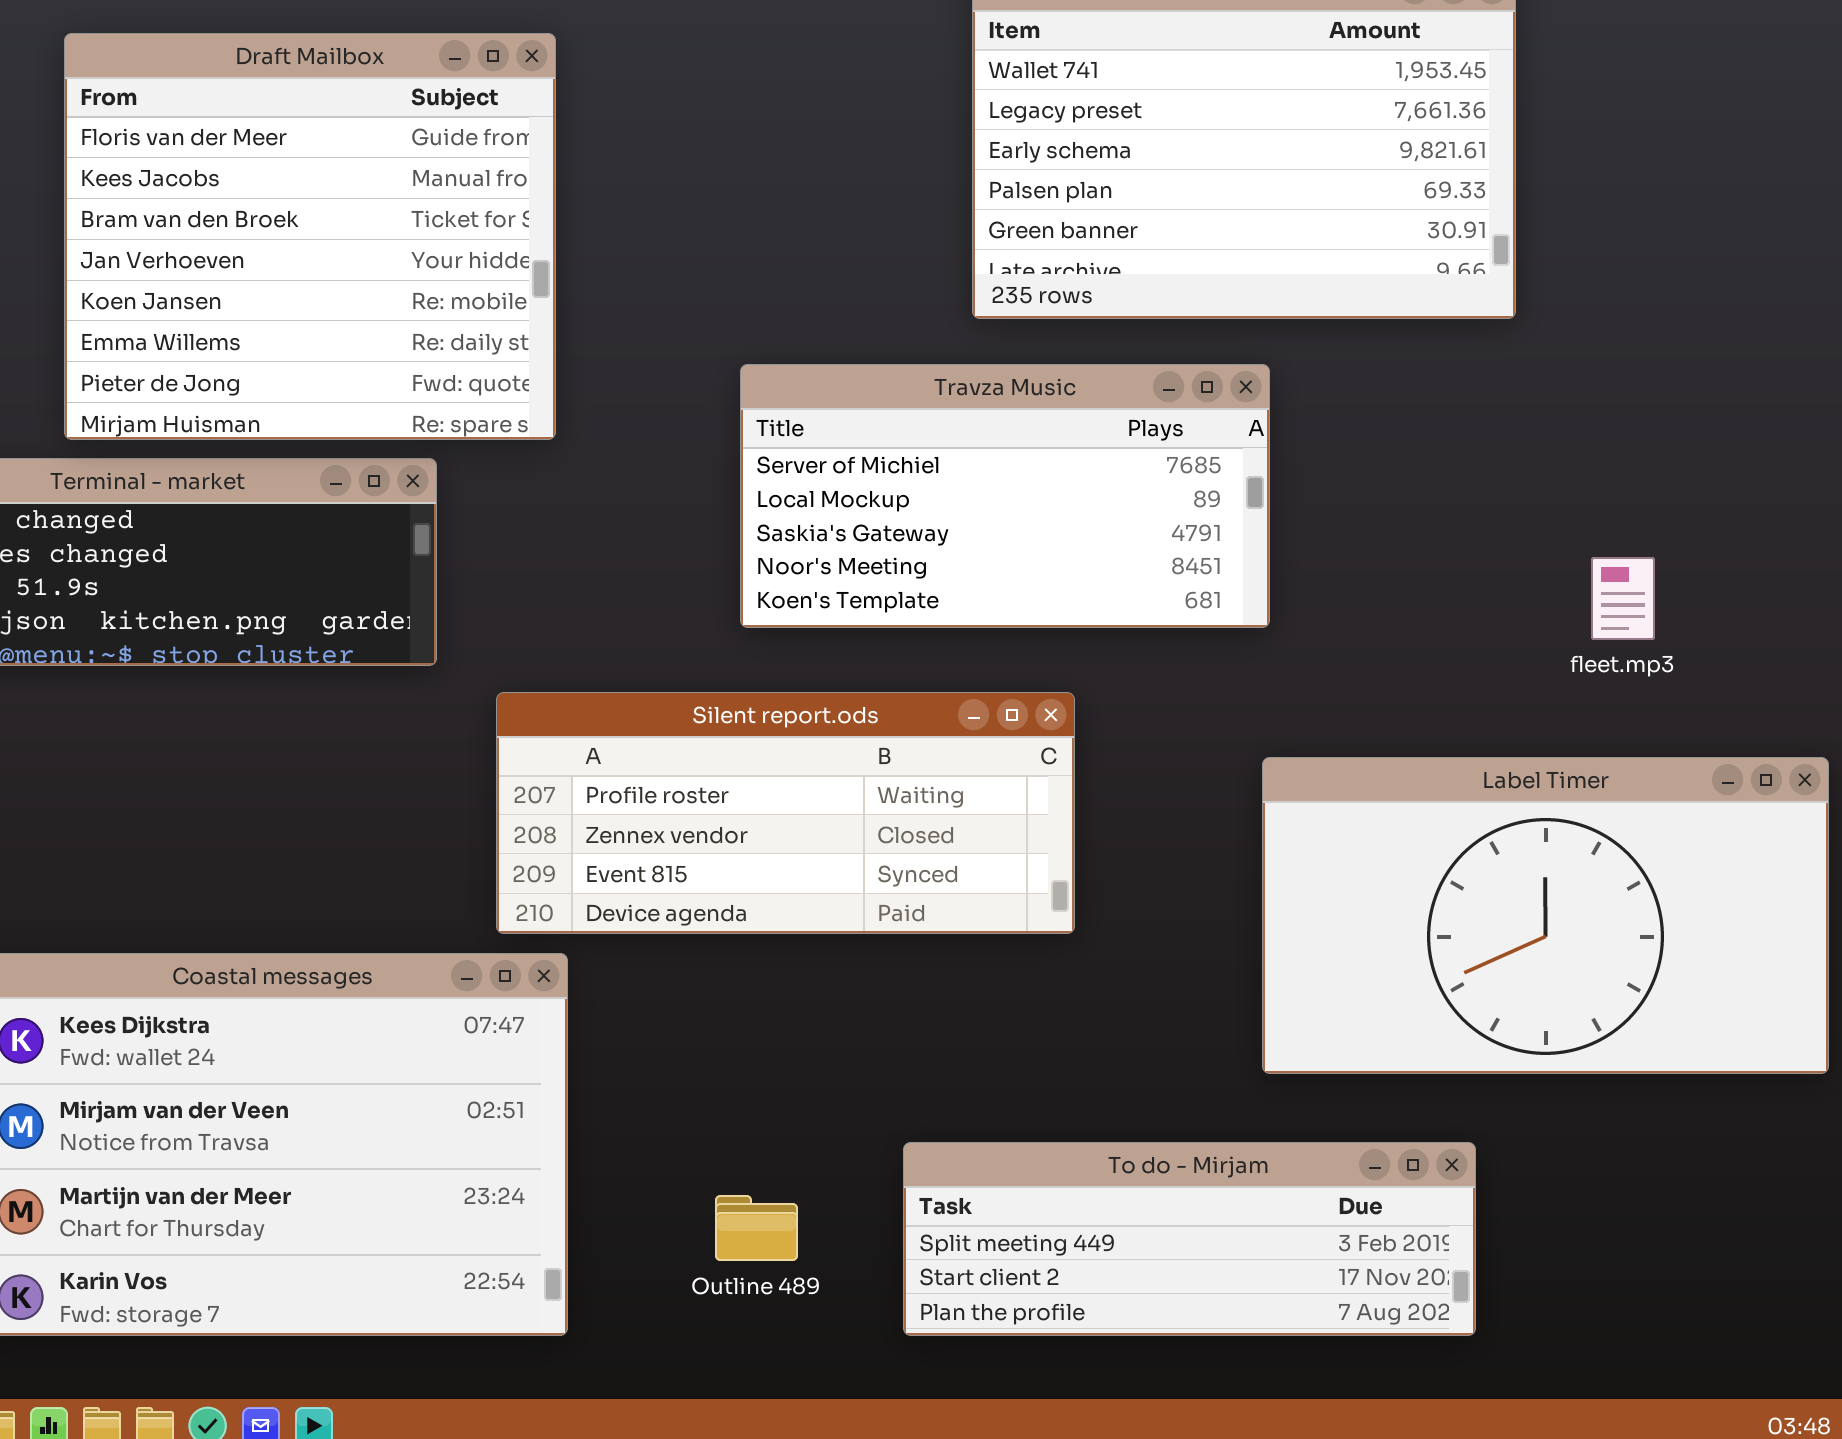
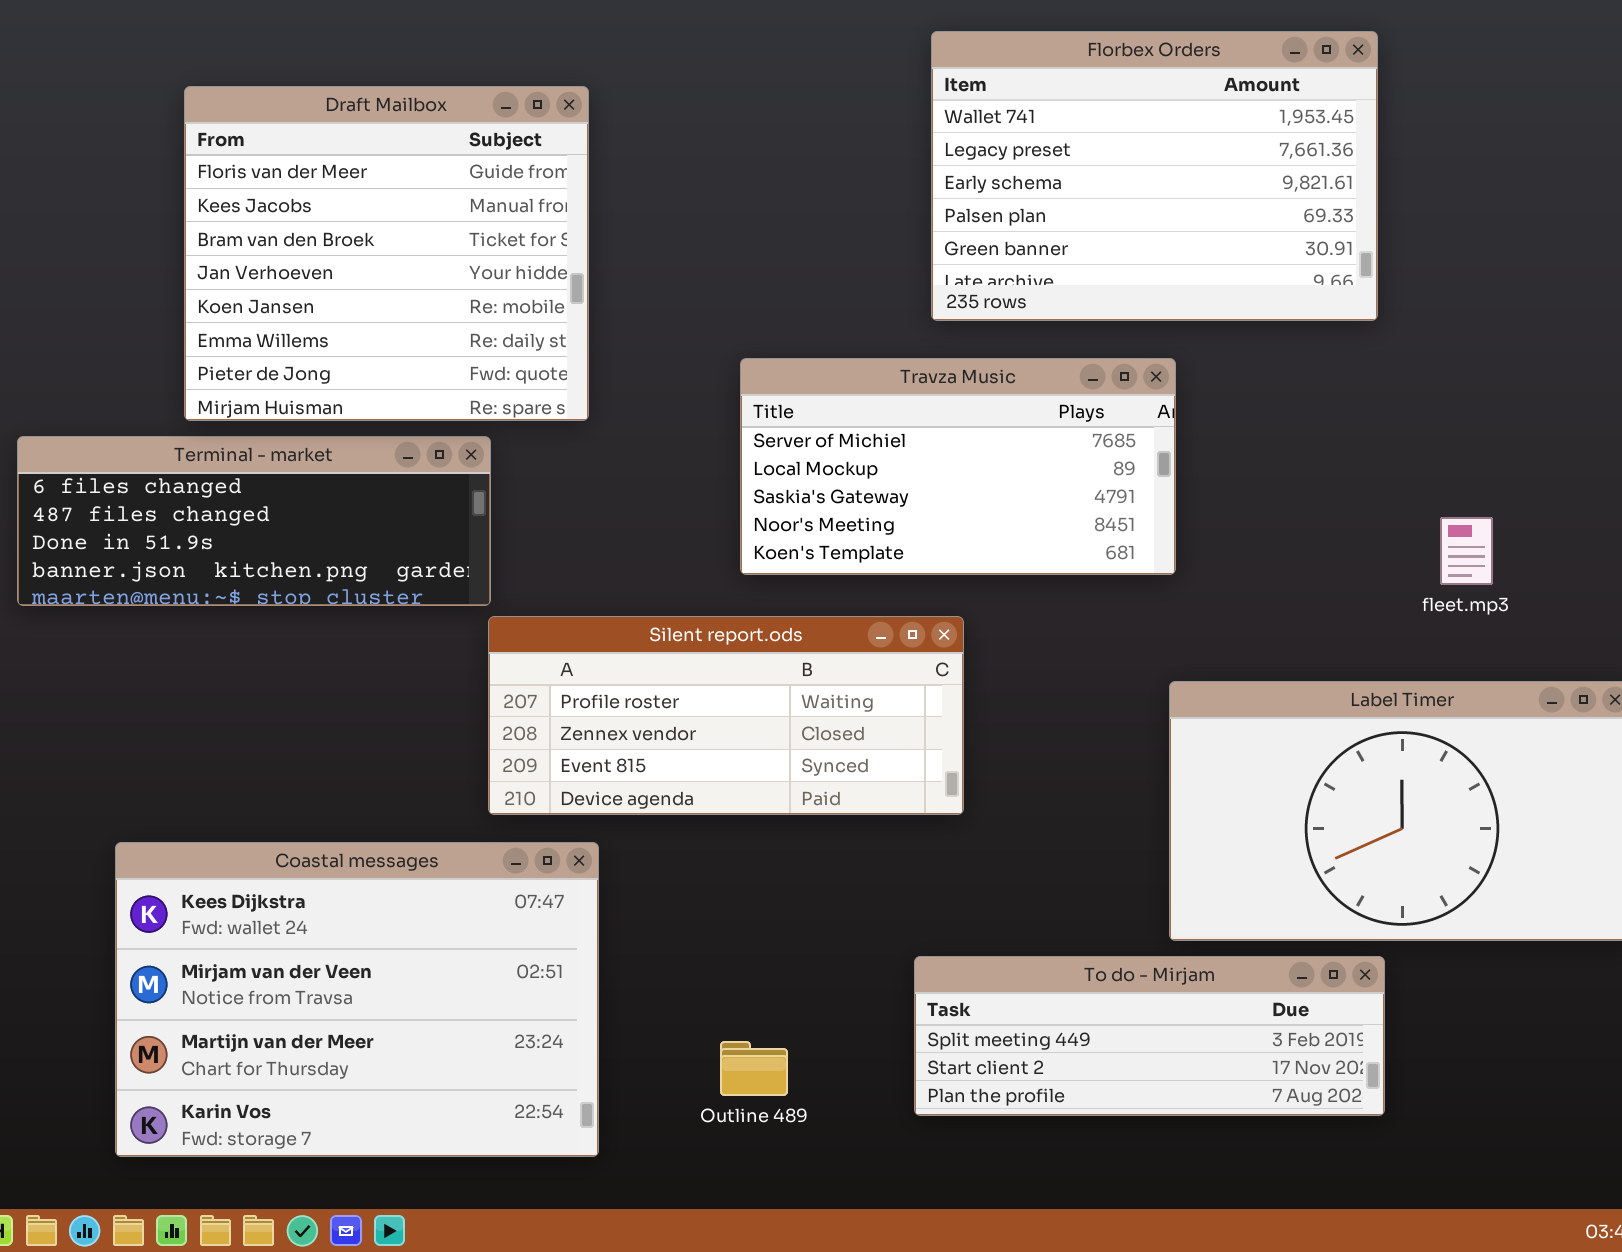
Silent report.ods: [496,692,1075,934] -> [488,616,964,815], moved
To do - Mirjam: [903,1142,1476,1336] -> [914,956,1385,1116], moved

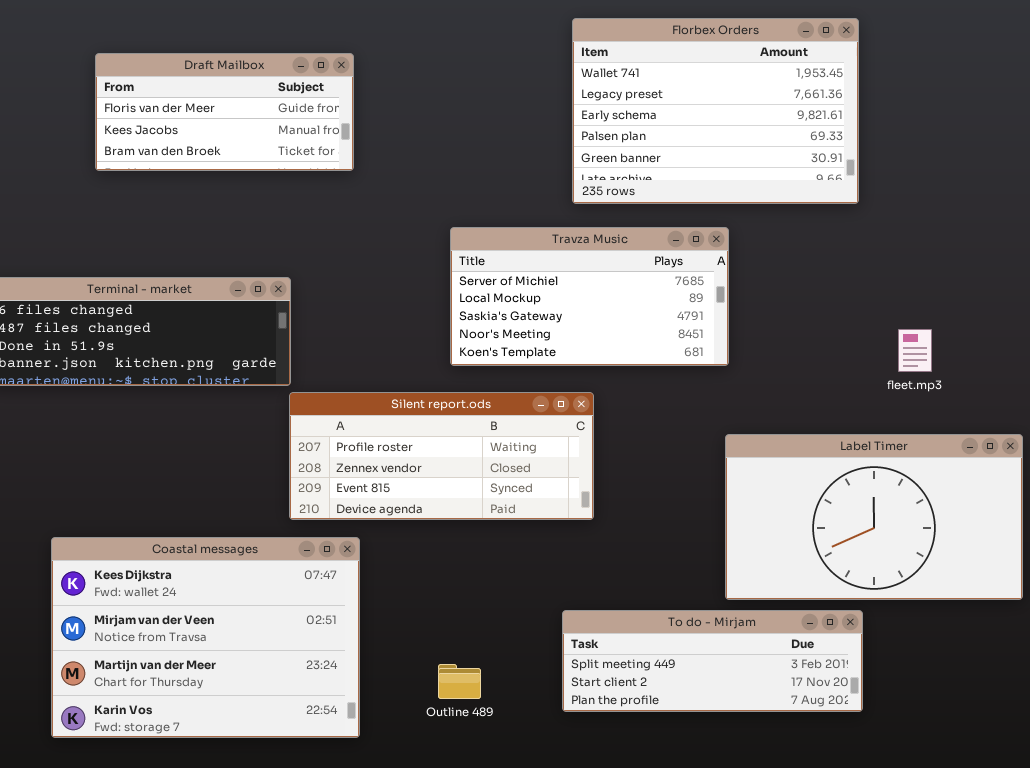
Draft Mailbox: [184,86,589,421] -> [95,53,354,171], resized

